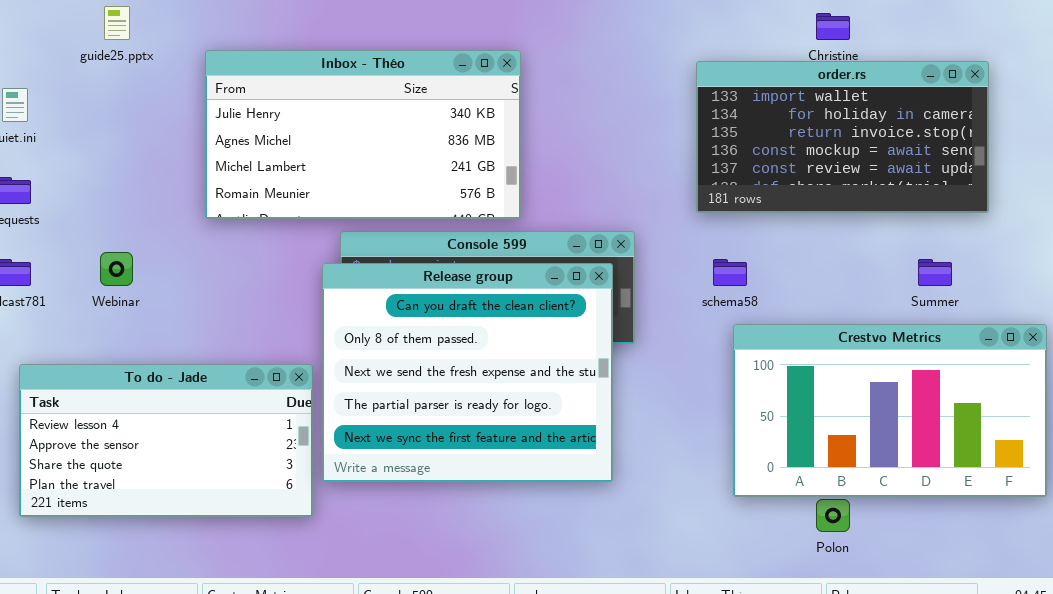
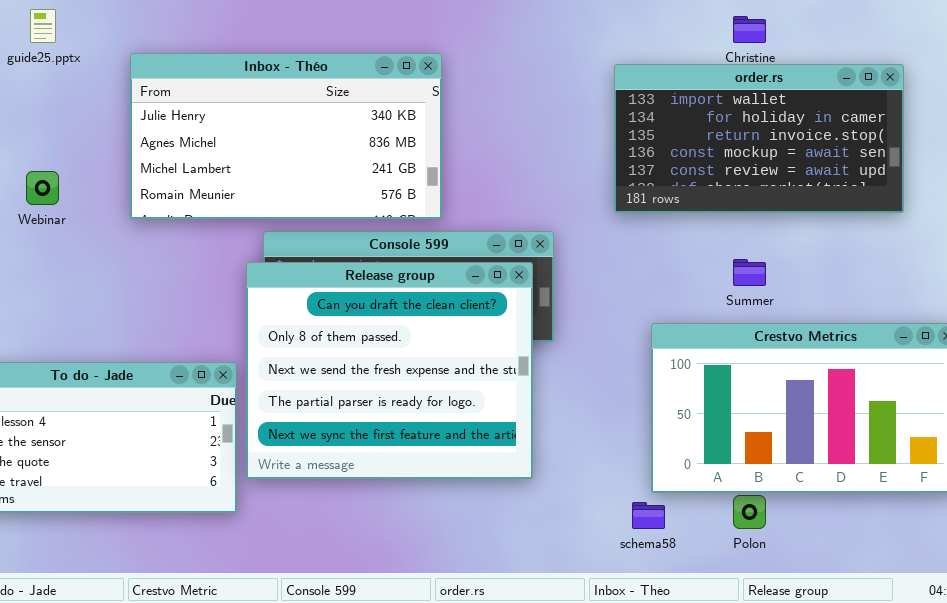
Webinar: [100,252,133,286] -> [26,171,59,205], moved
schema58: [713,259,747,286] -> [632,502,665,529], moved
Summer: [918,259,952,286] -> [733,259,766,286], moved

